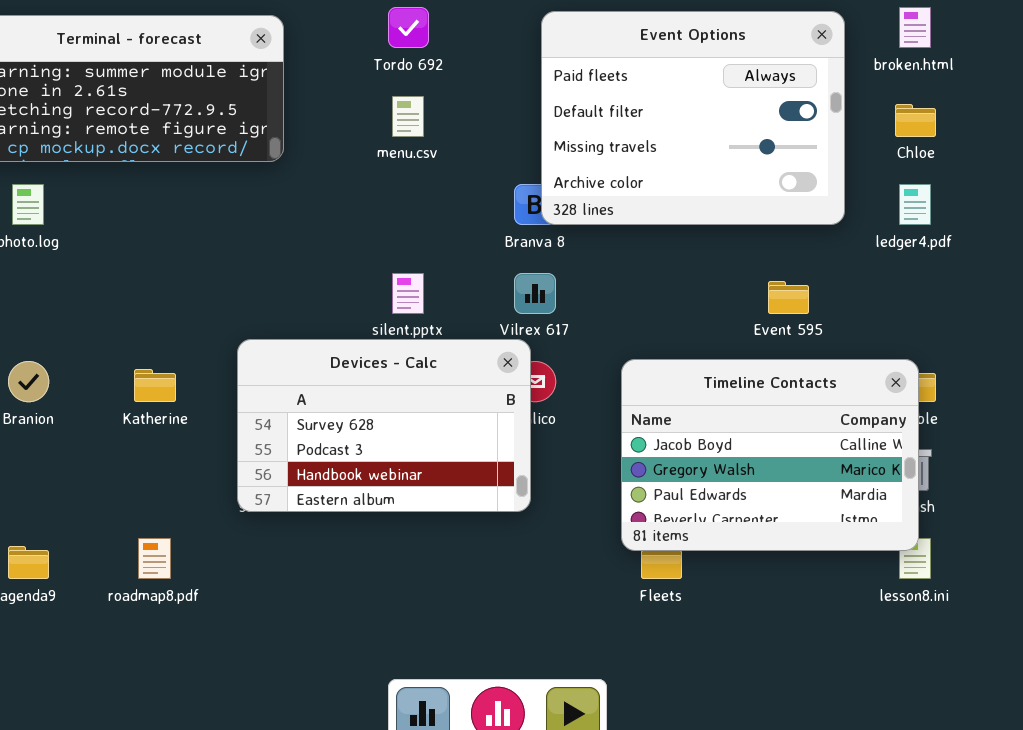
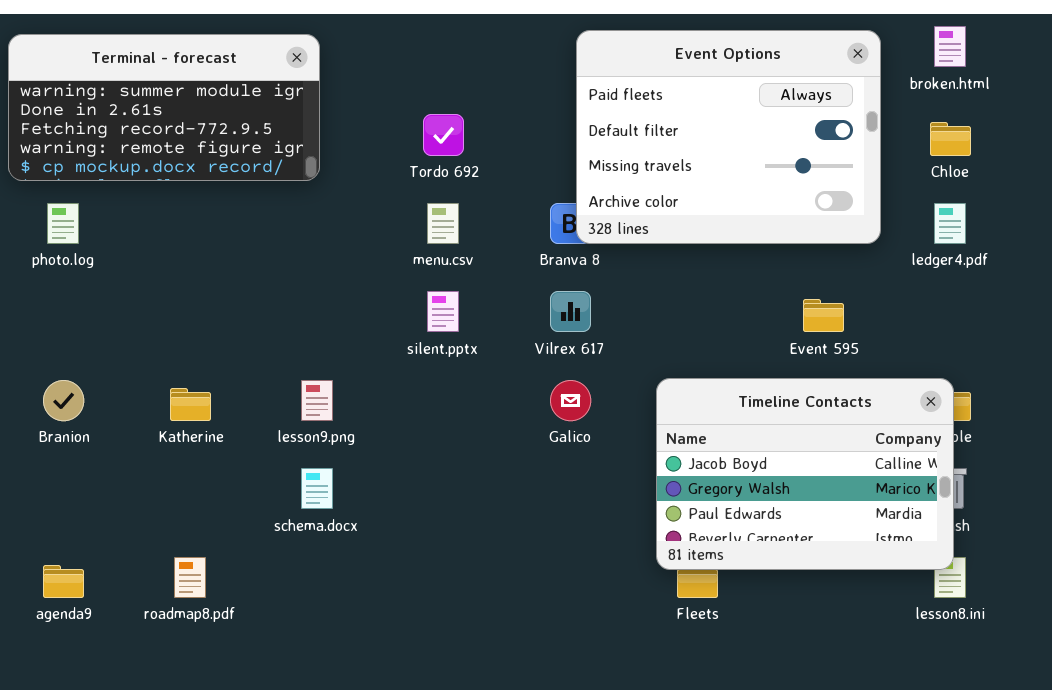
Tordo 692: [388,7,429,48] -> [423,114,464,156], moved
menu.csv: [392,96,424,137] -> [427,203,459,244], moved
Devices - Calc: [237,339,531,512] -> none, closed

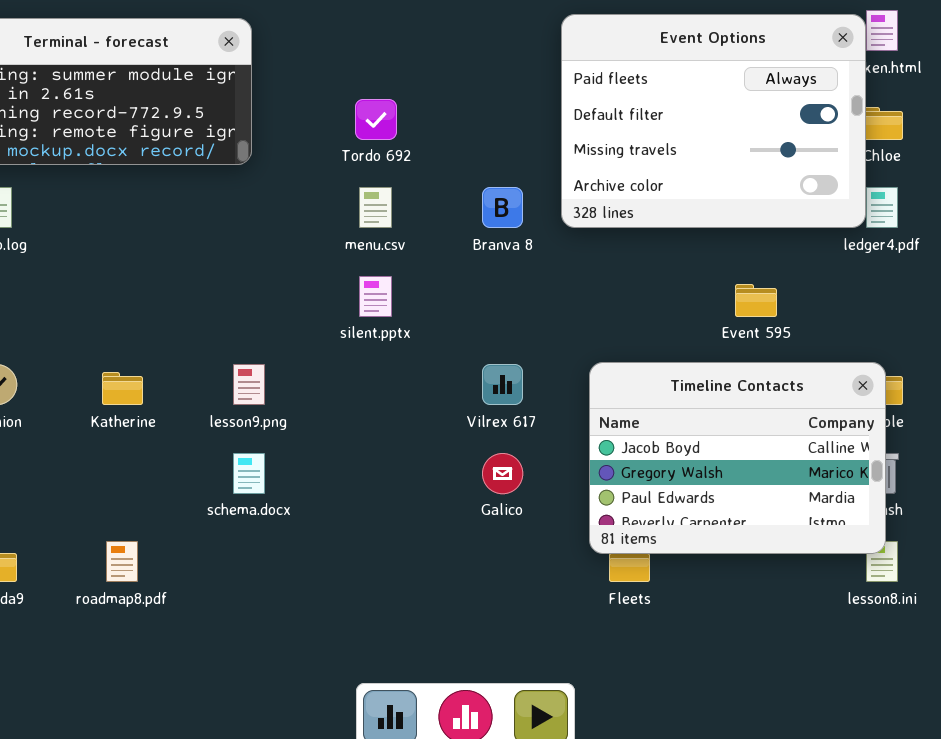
Event Options: [576,30,881,244] -> [561,14,866,228], moved
Vilrex 617: [550,291,591,332] -> [482,364,523,405], moved
Galico: [550,380,591,421] -> [482,453,523,494], moved

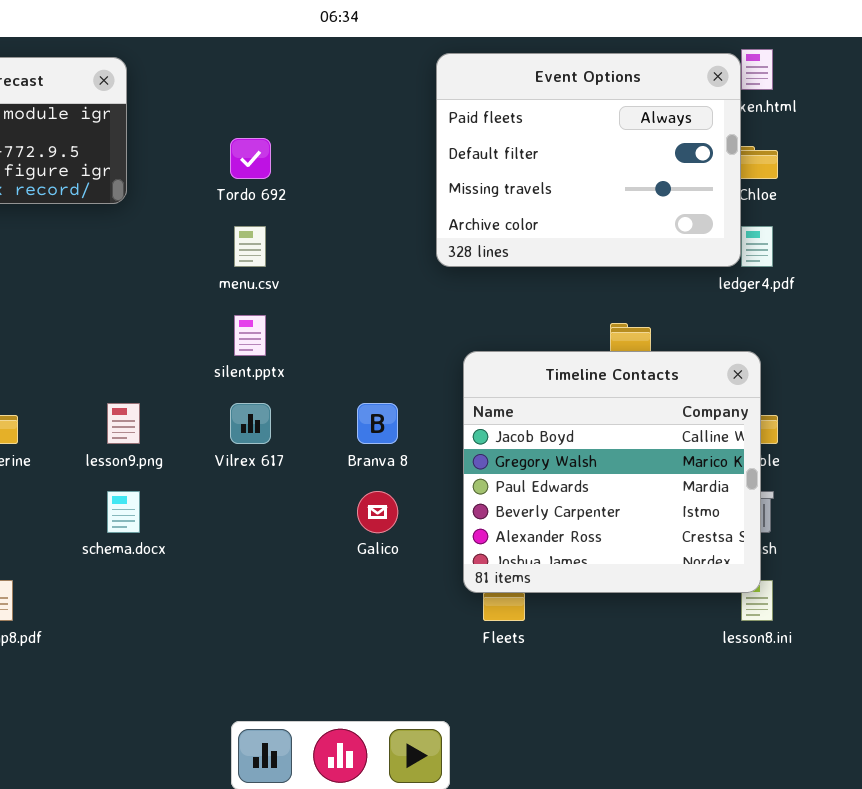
Branva 8: [482,187,523,228] -> [357,403,398,444], moved
Timeline Contacts: [589,362,886,554] -> [463,351,761,593], resized
Vilrex 617: [482,364,523,405] -> [230,403,271,444], moved

